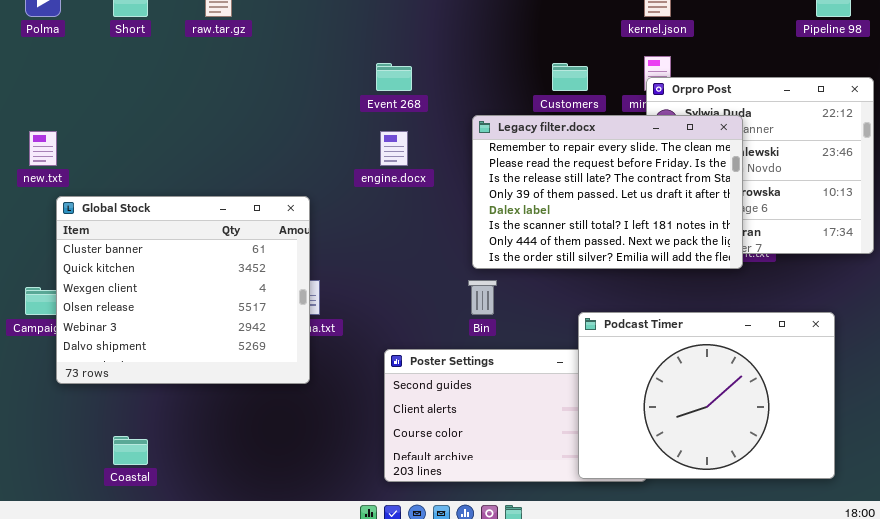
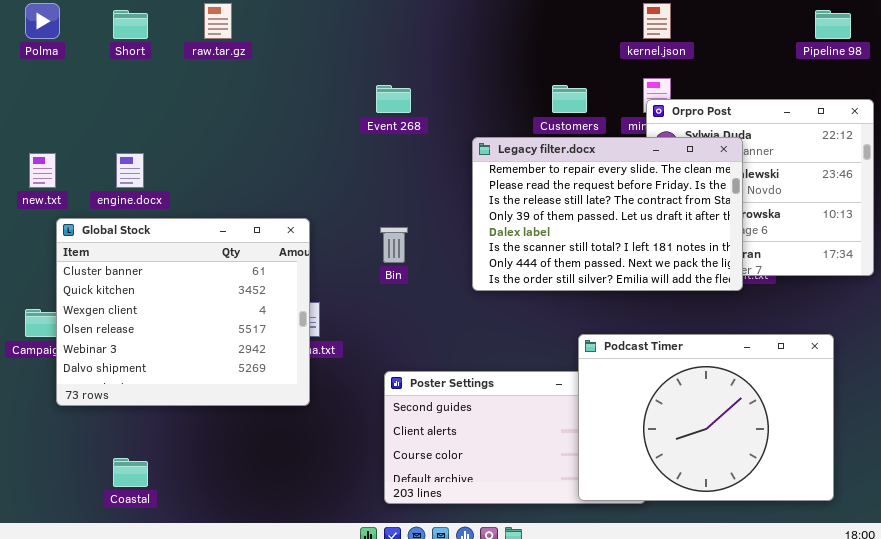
engine.docx: [380,131,408,166] -> [116,153,144,188], moved
Bin: [468,280,497,315] -> [380,227,408,263], moved

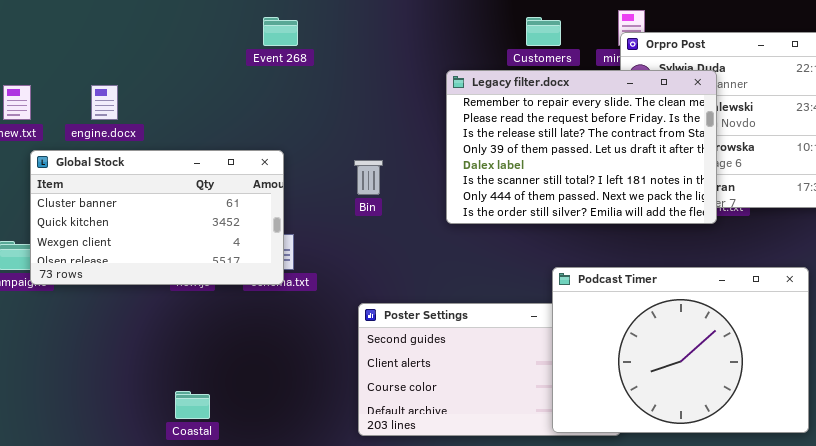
Event 268: [376,85,411,113] -> [263,17,298,46], moved
Global Stock: [56,218,310,406] -> [30,150,284,285], resized
Coastal: [113,458,148,487] -> [175,391,210,419], moved

